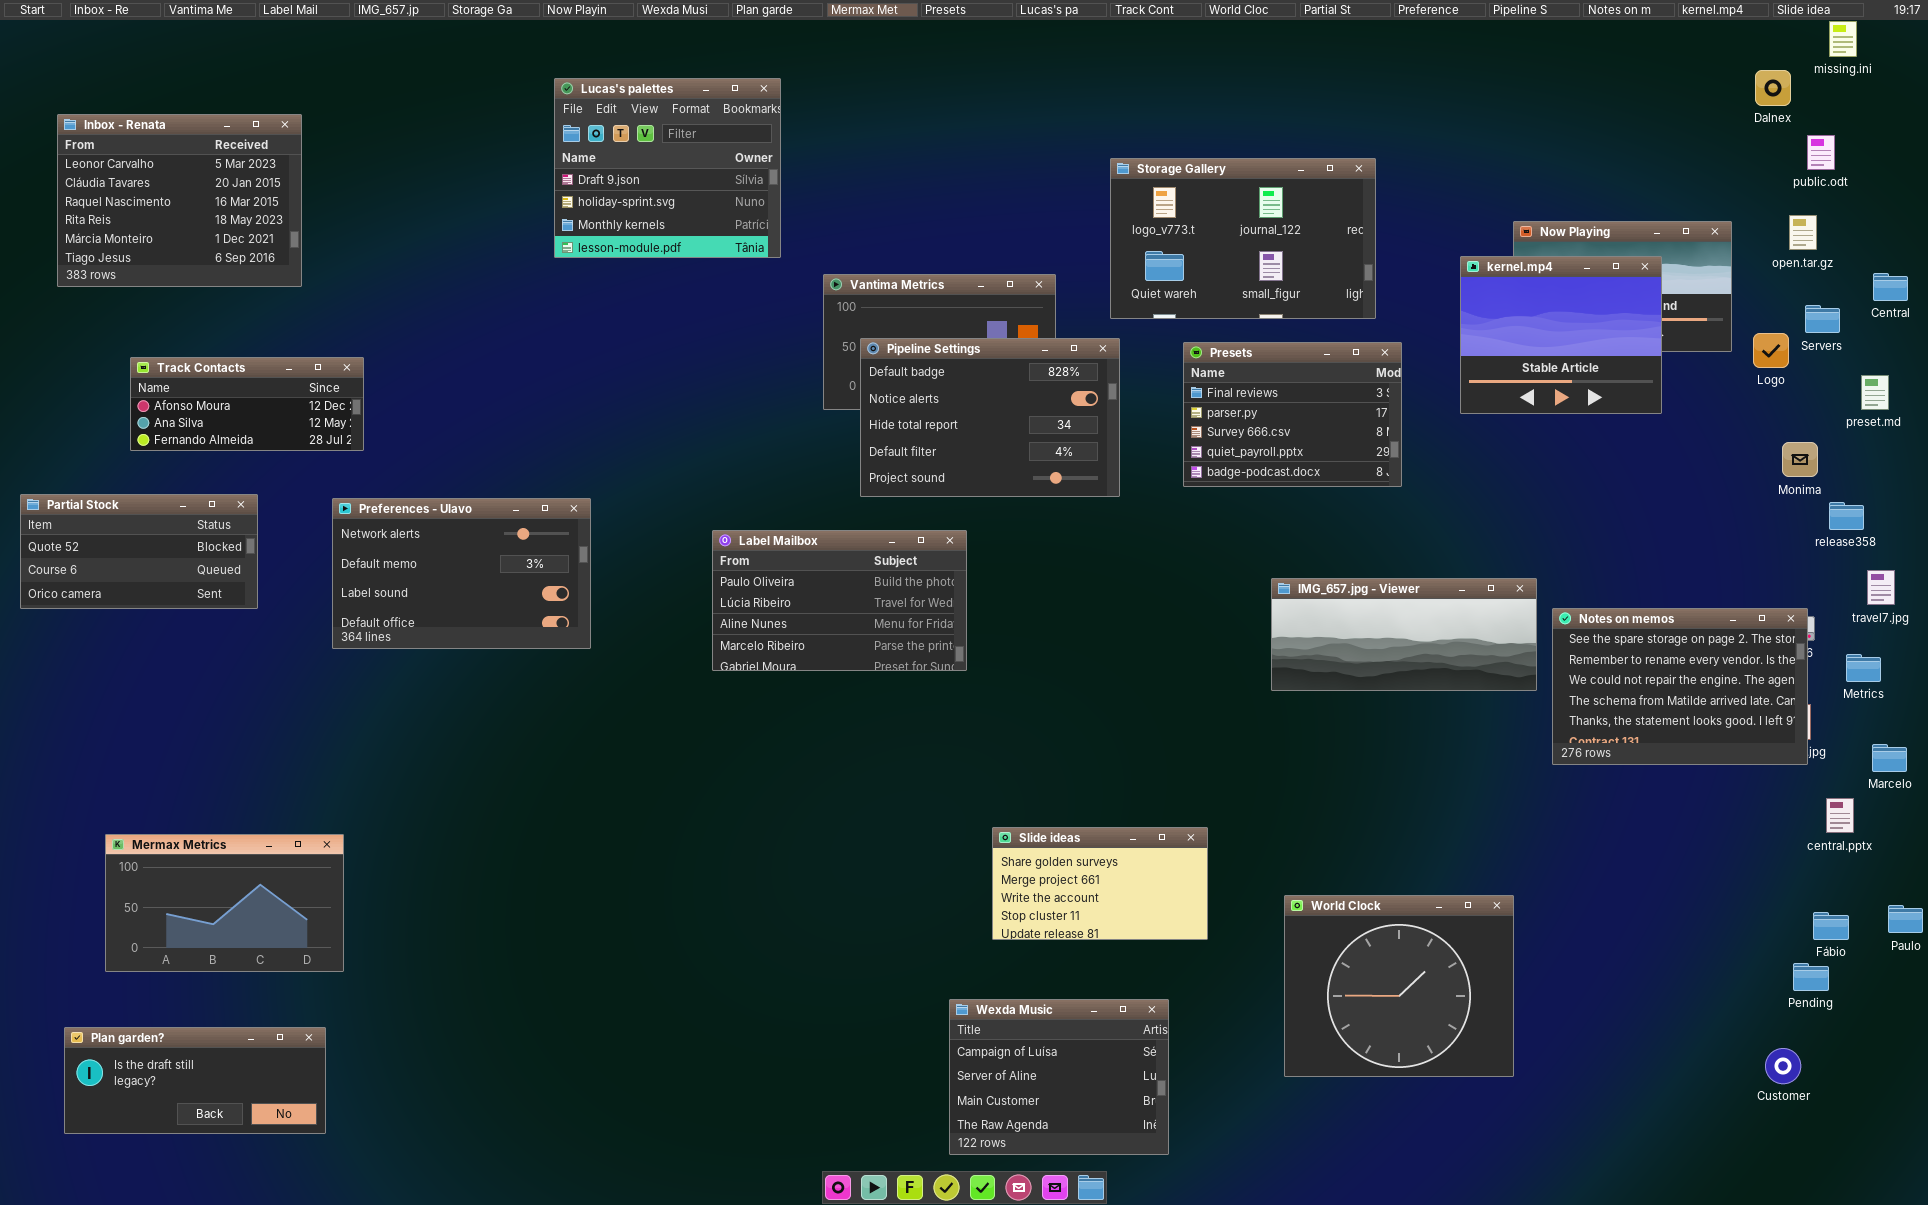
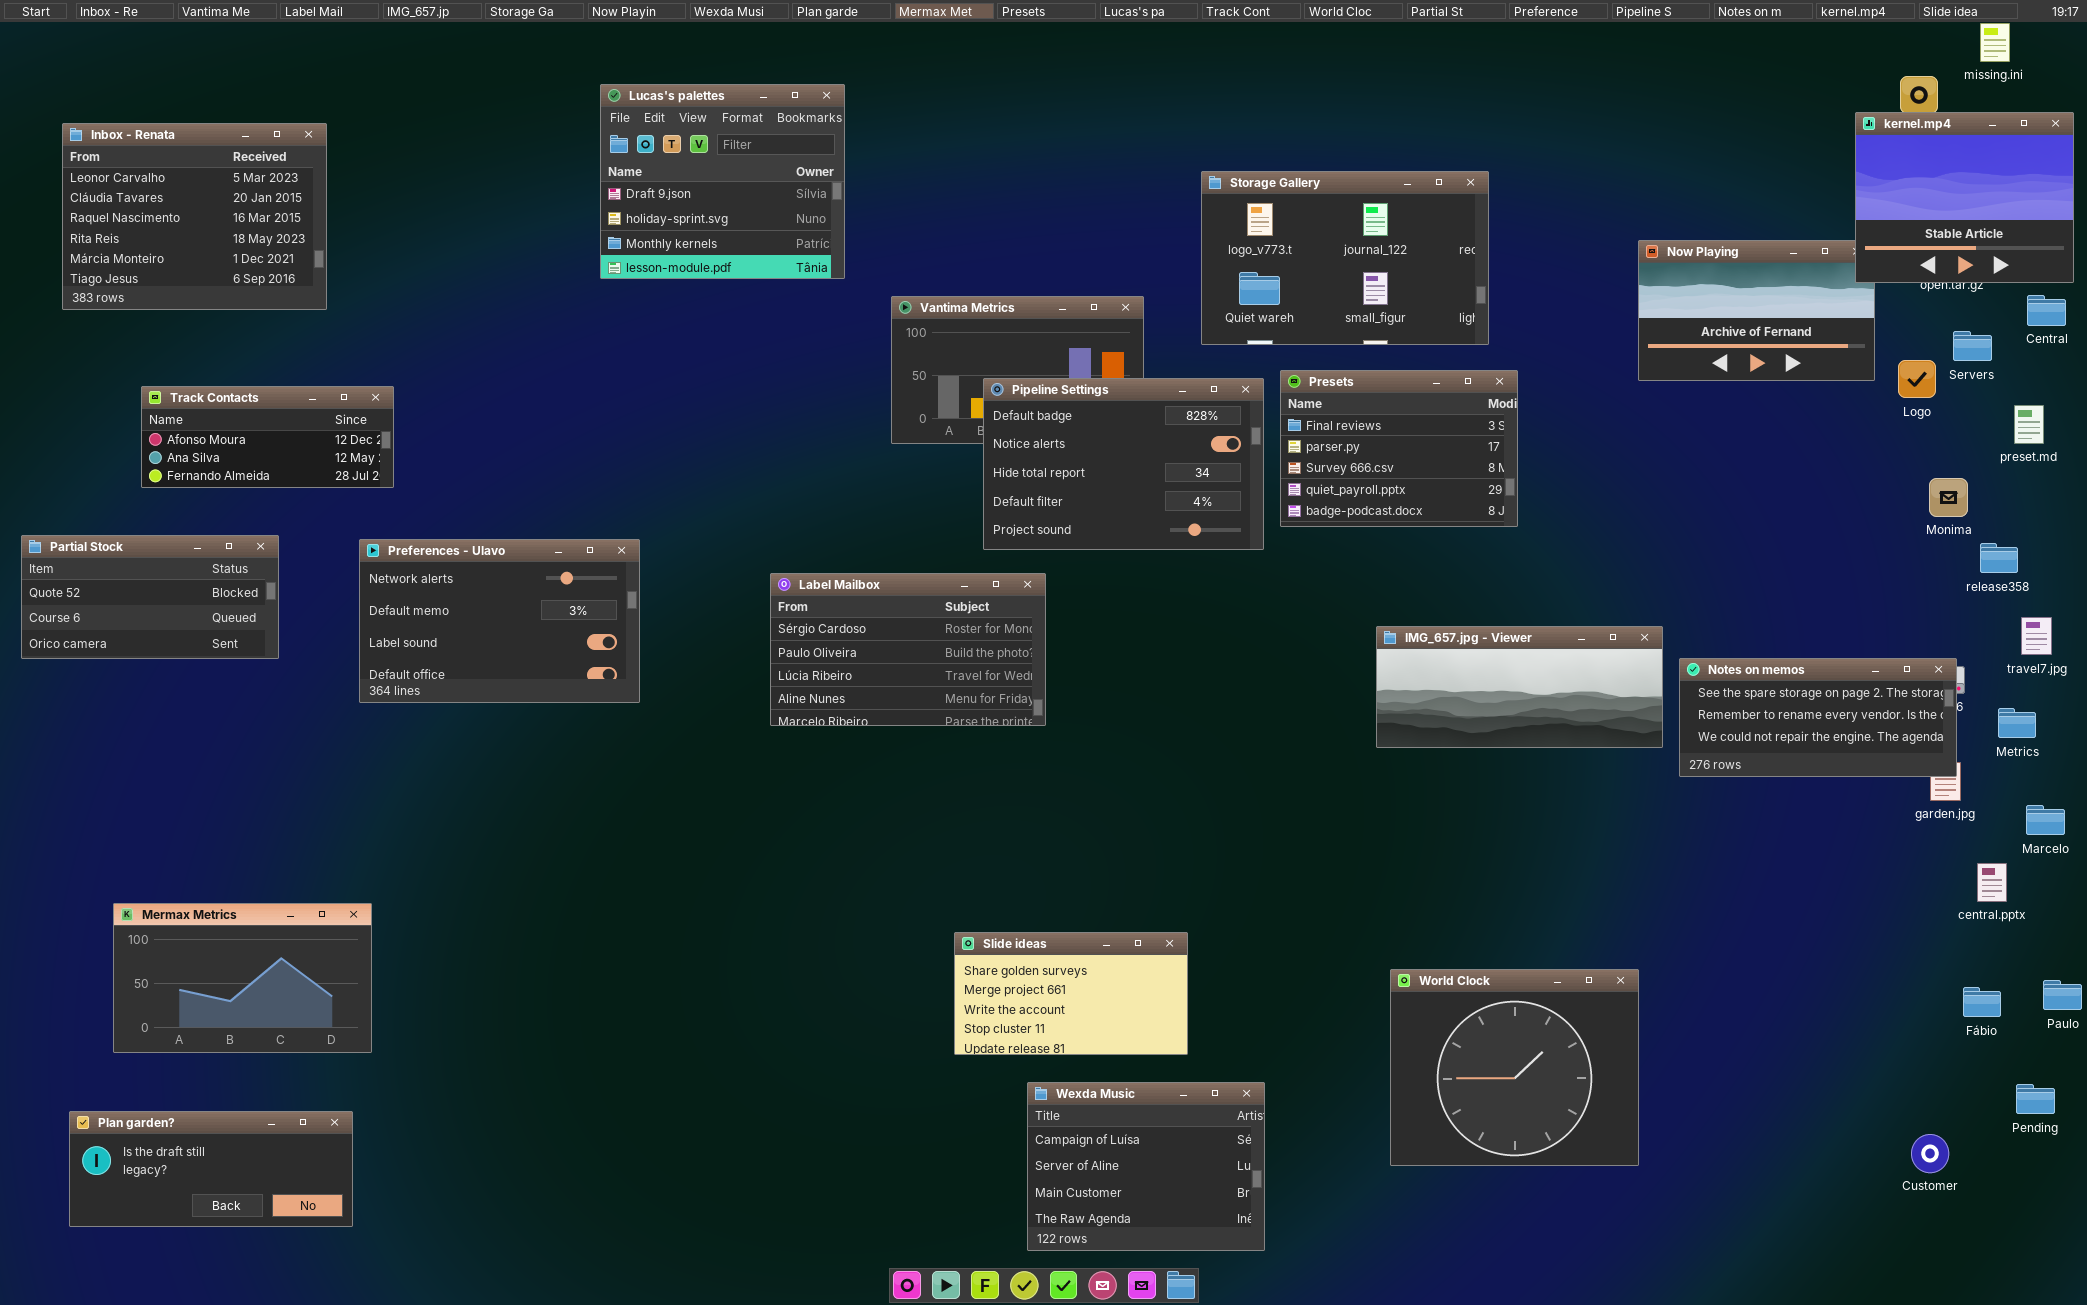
kernel.mp4: [1460,256,1662,414] -> [1855,112,2074,283], moved
Pipeline Settings: [860,338,1120,497] -> [983,378,1264,550], moved
Label Mailbox: [712,530,967,671] -> [770,573,1046,726], scrolled up 1 row
Notes on memos: [1552,608,1808,765] -> [1679,658,1957,777], resized
Slide ideas: [992,827,1208,940] -> [954,932,1188,1055], moved
Pending: [1793,963,1829,991] -> [2016,1084,2055,1114], moved

